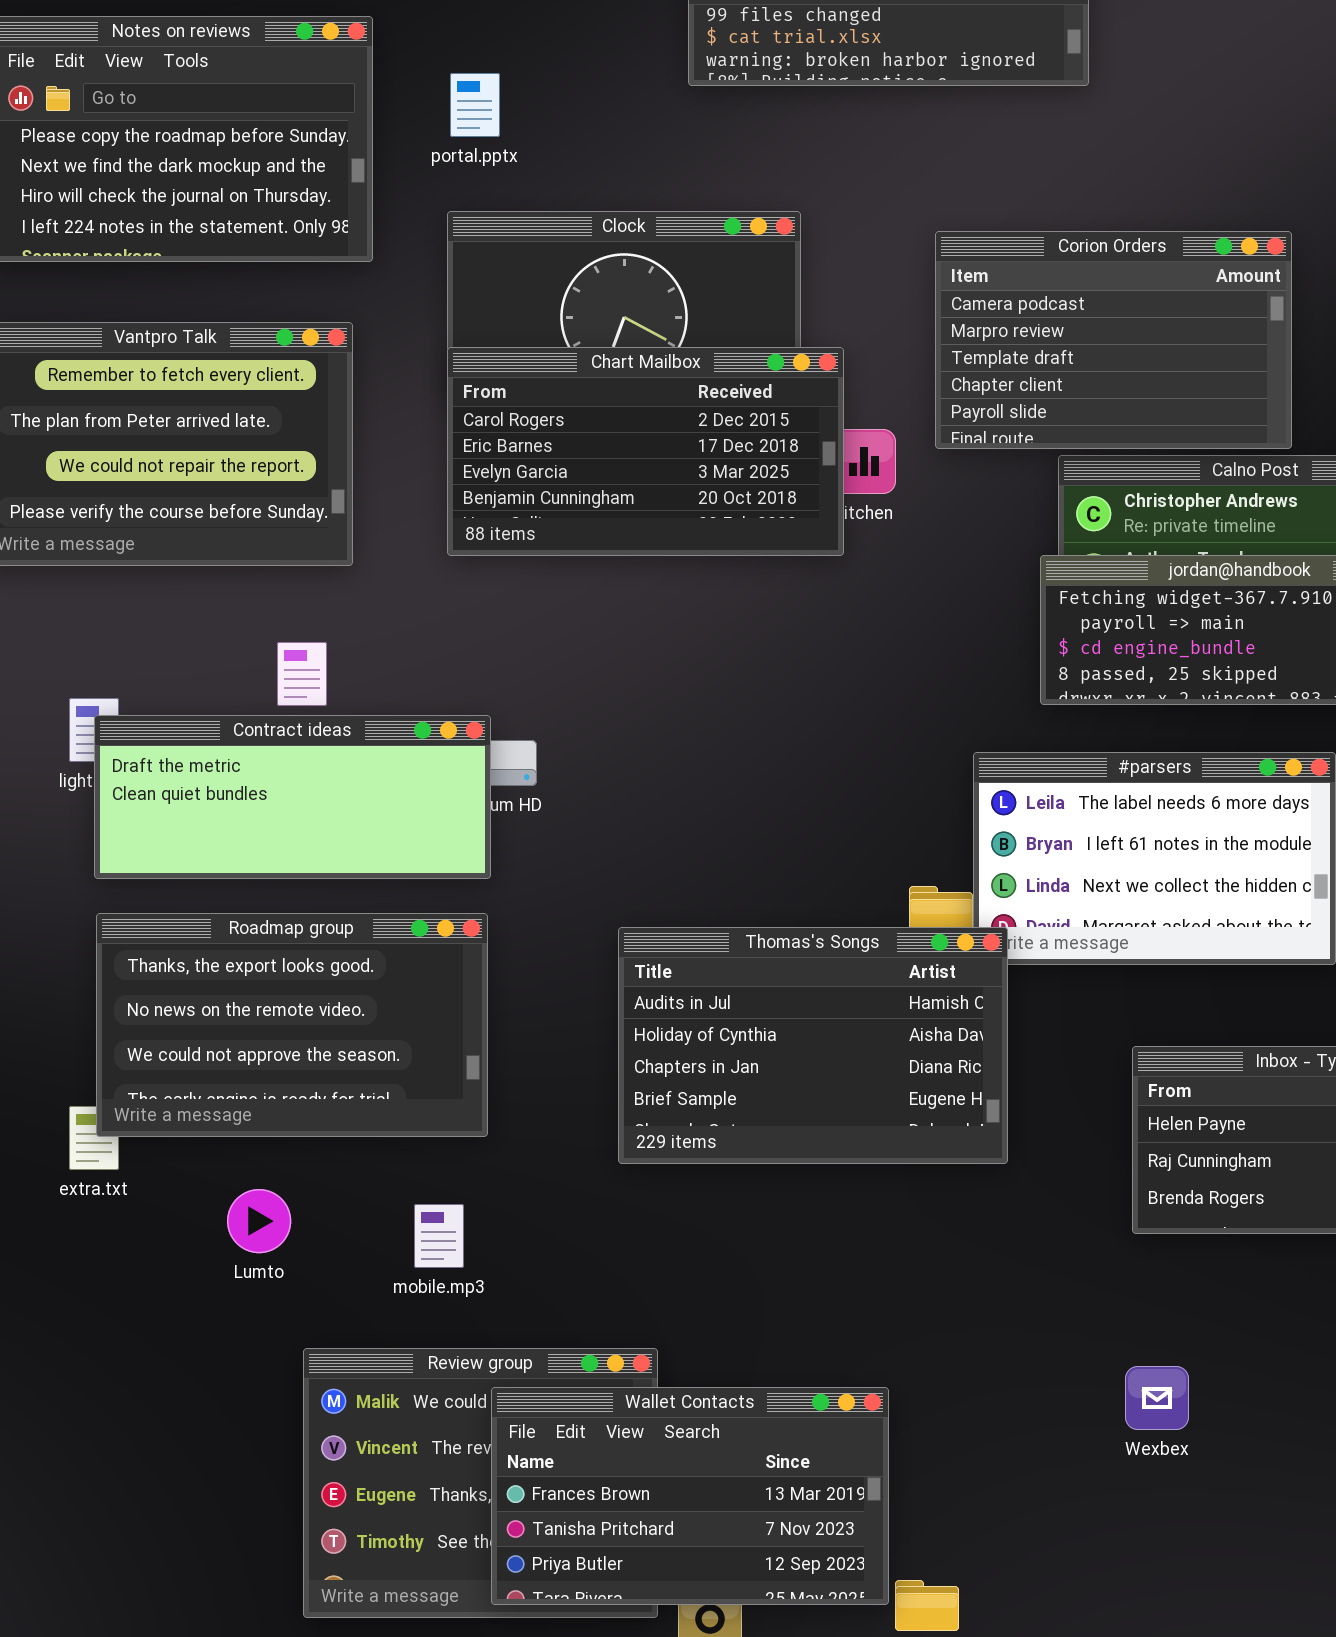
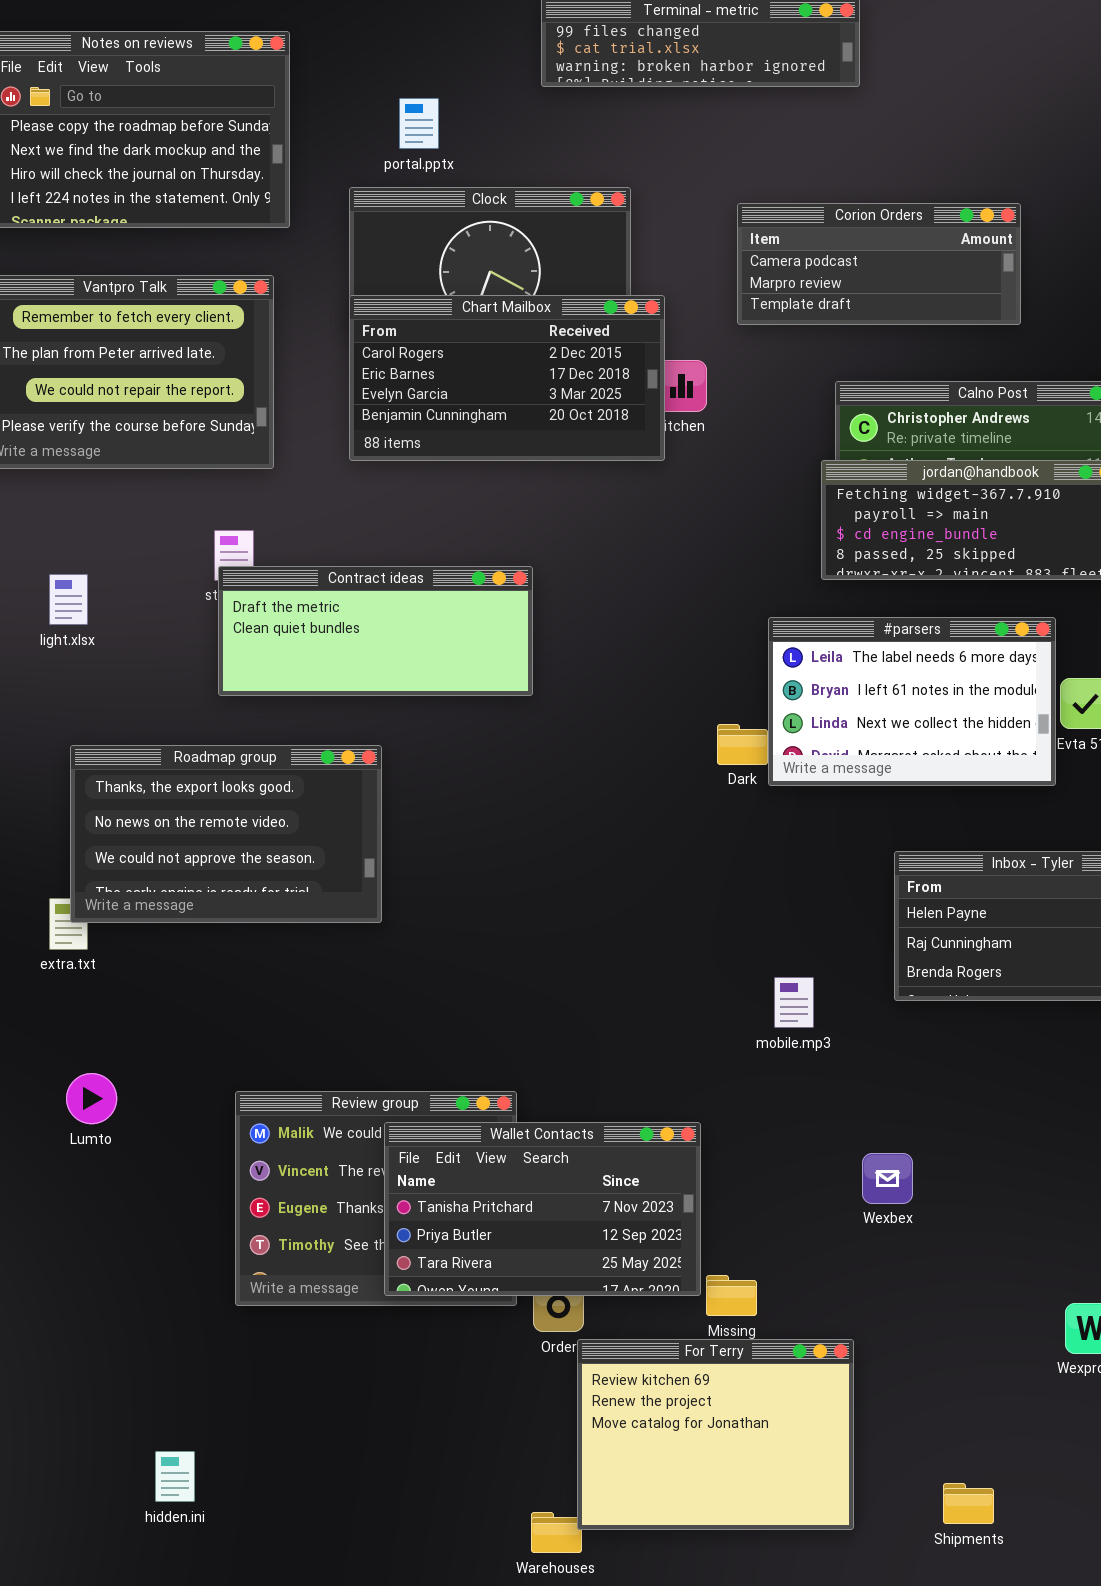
portal.pptx: [450,73,500,137] -> [399,98,439,149], moved
Corion Orders: [935,231,1292,449] -> [737,203,1021,325], resized
Contract ideas: [94,715,491,879] -> [218,566,533,696], moved
Thomas's Songs: [618,927,1008,1164] -> none, closed
Lumto: [227,1189,291,1253] -> [66,1073,117,1124], moved
mobile.mp3: [414,1204,464,1268] -> [774,977,814,1028], moved
Wexbex: [1125,1366,1189,1430] -> [862,1153,913,1204], moved
Wallet Contacts: [491,1387,889,1605] -> [384,1122,701,1296], scrolled down 1 row

